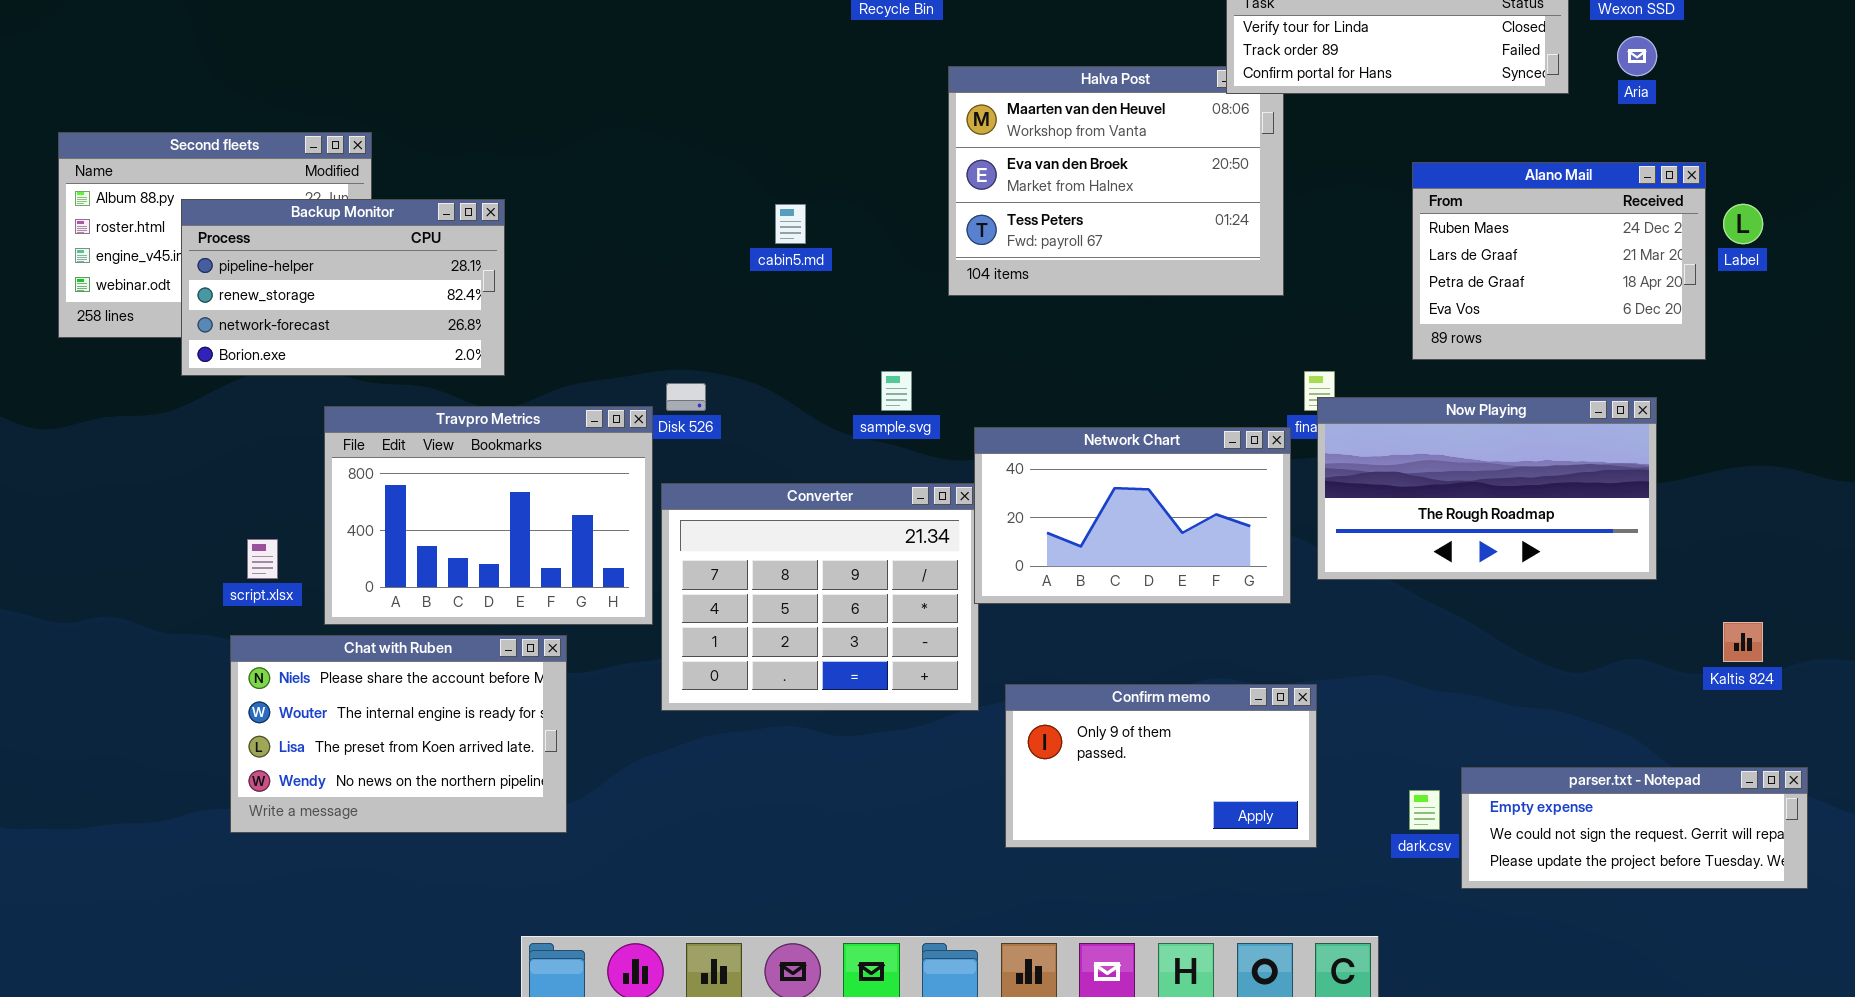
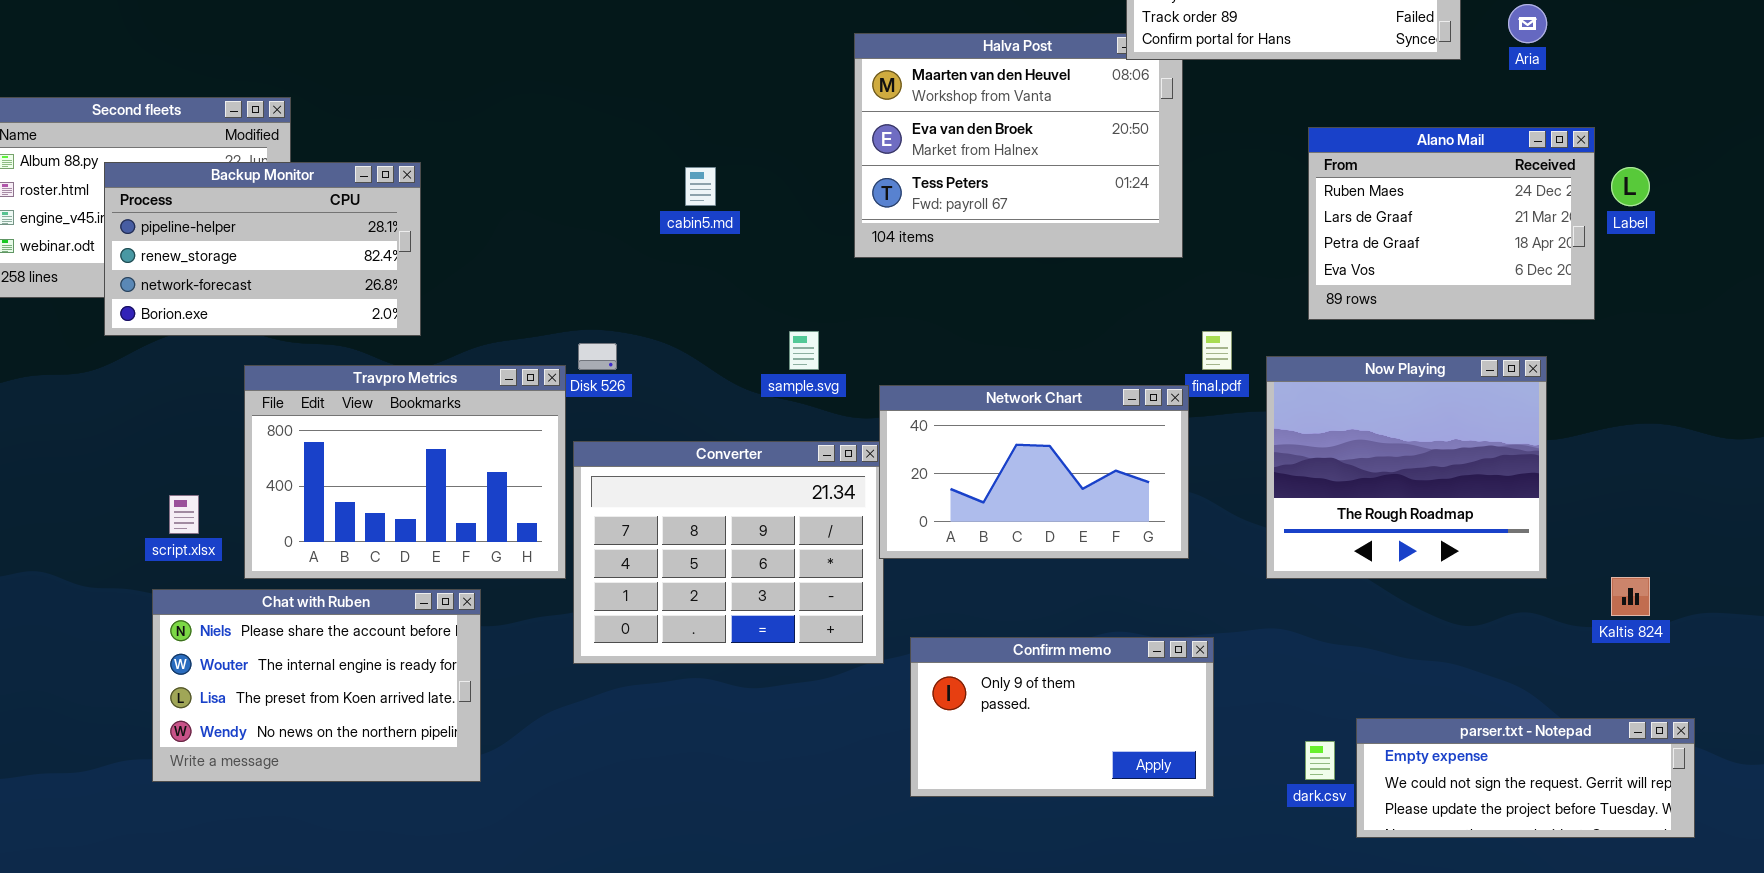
Now Playing: [1317,397,1657,580] -> [1266,356,1547,579], resized

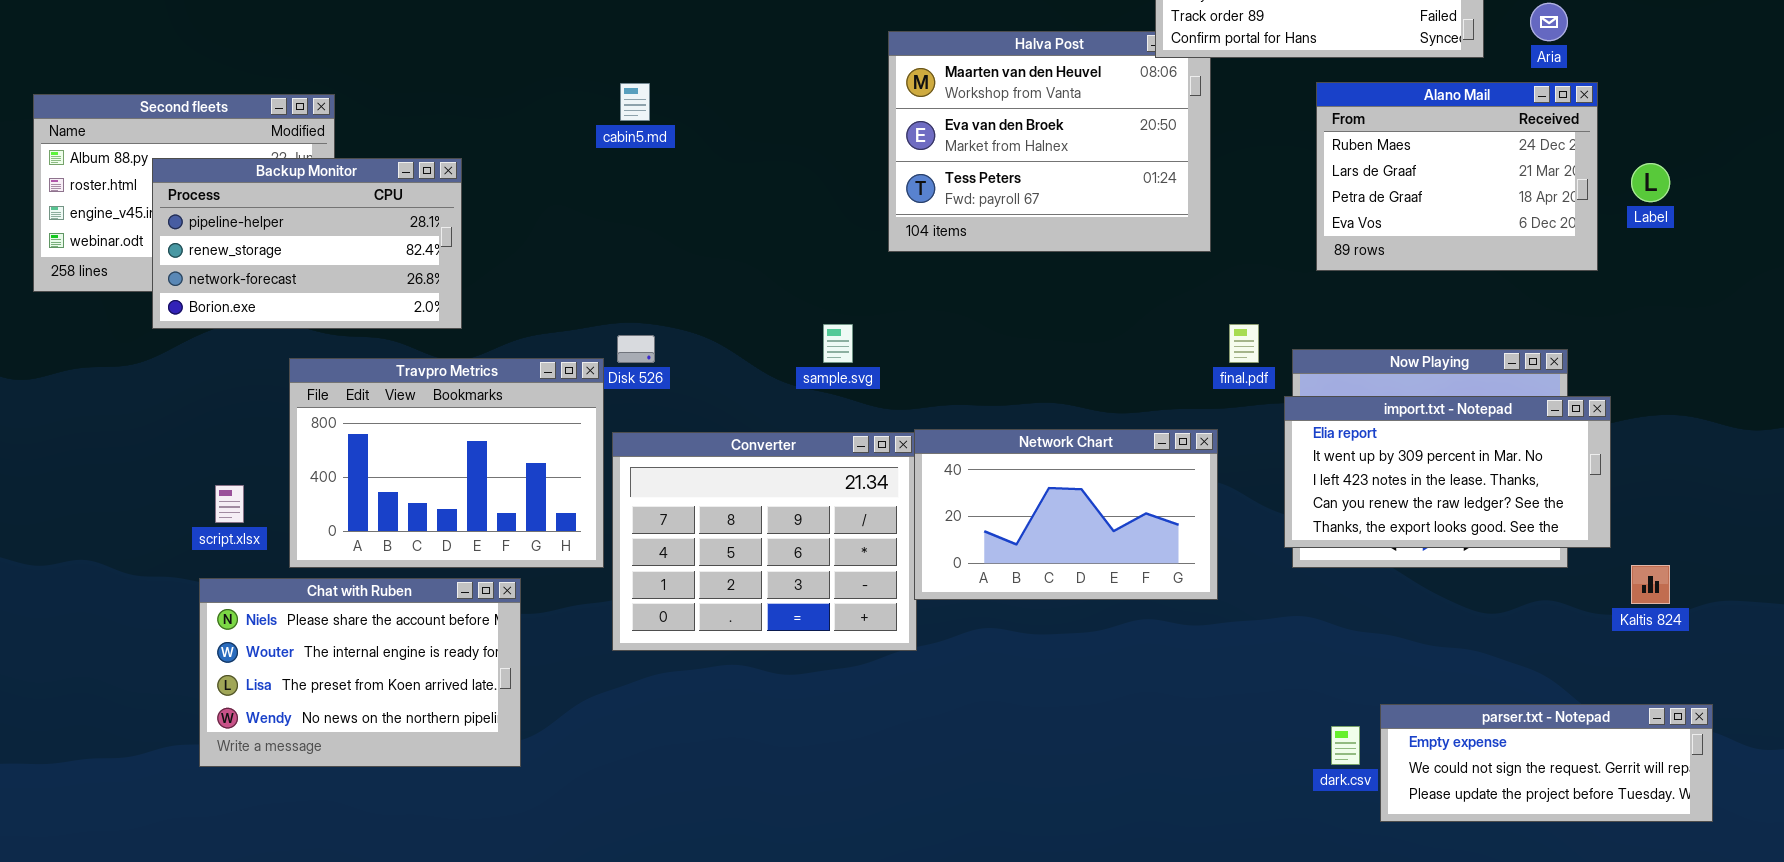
Alano Mail: [1308,127,1595,320] -> [1316,82,1598,271], moved
cabin5.md: [685,167,716,206] -> [620,83,650,121], moved
Network Chart: [879,385,1189,559] -> [914,429,1218,600], moved
import.txt - Notepad: none -> [1284,396,1611,548], opened
Confirm memo: [910,637,1214,797] -> none, closed

